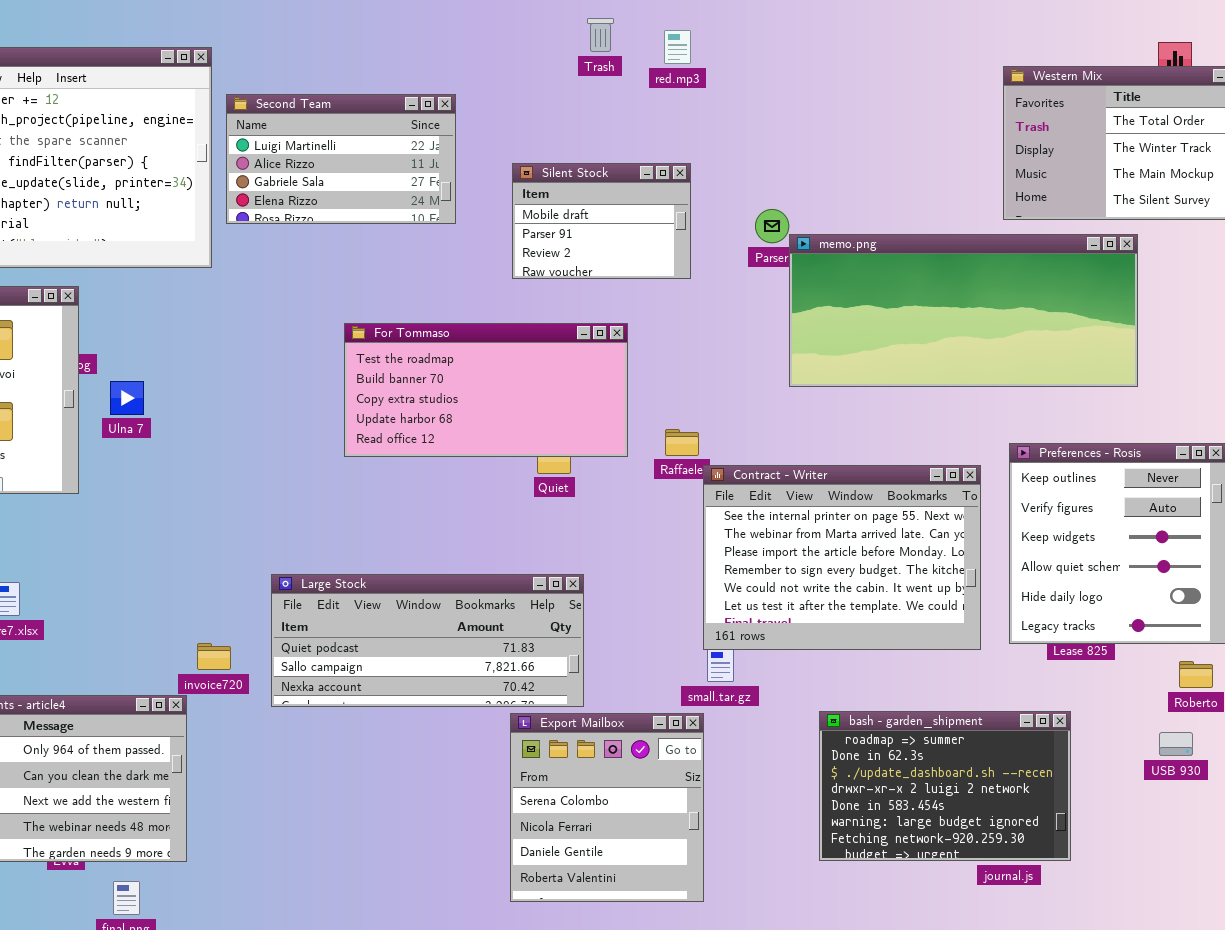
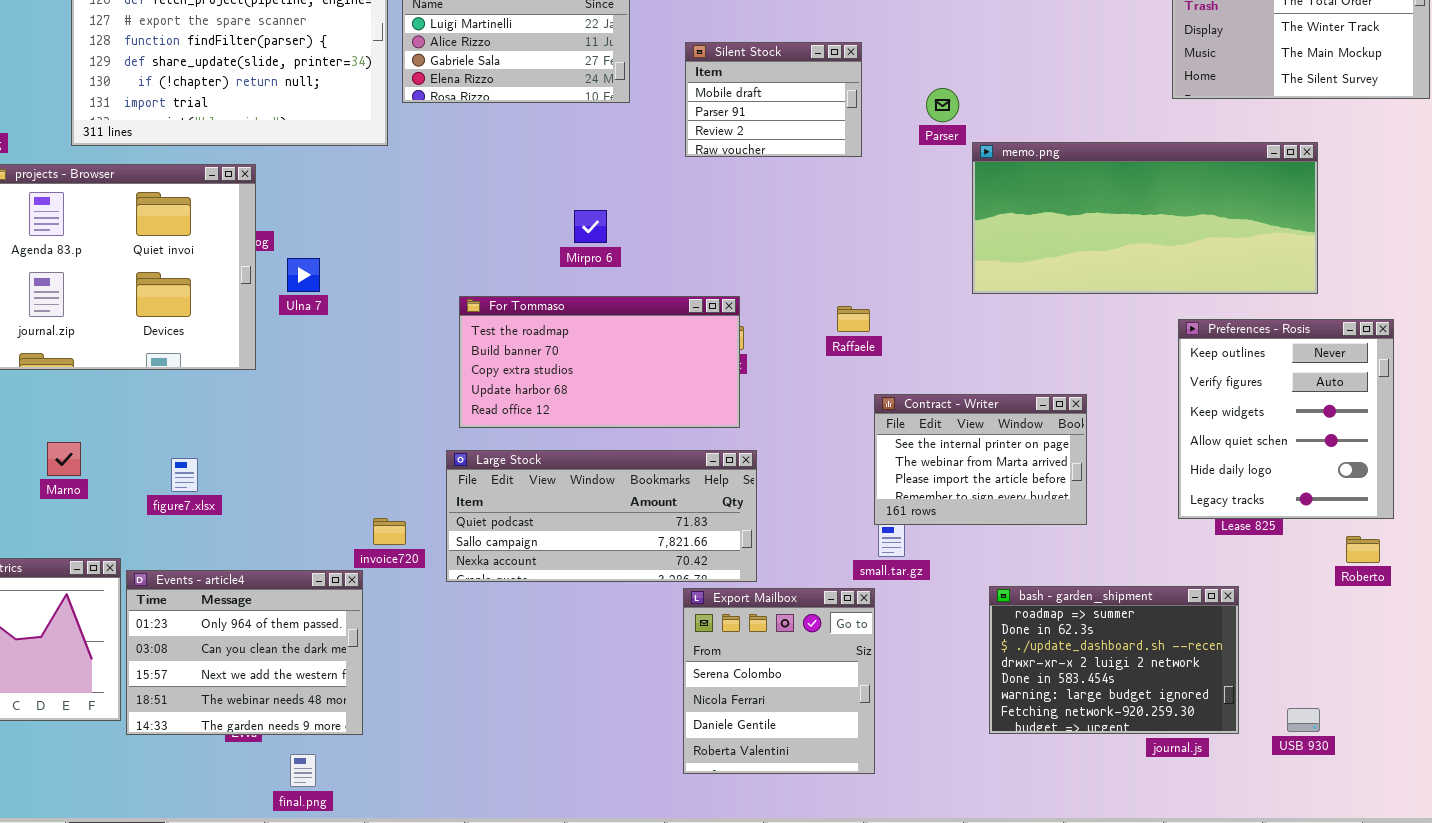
memo.png: [789,234,1138,387] -> [972,142,1318,294], moved
For Tommaso: [344,323,628,457] -> [459,296,740,428], moved
Contract - Writer: [703,465,981,650] -> [874,394,1087,525], resized
USB 930: [1159,732,1193,756] -> [1287,708,1320,732], moved

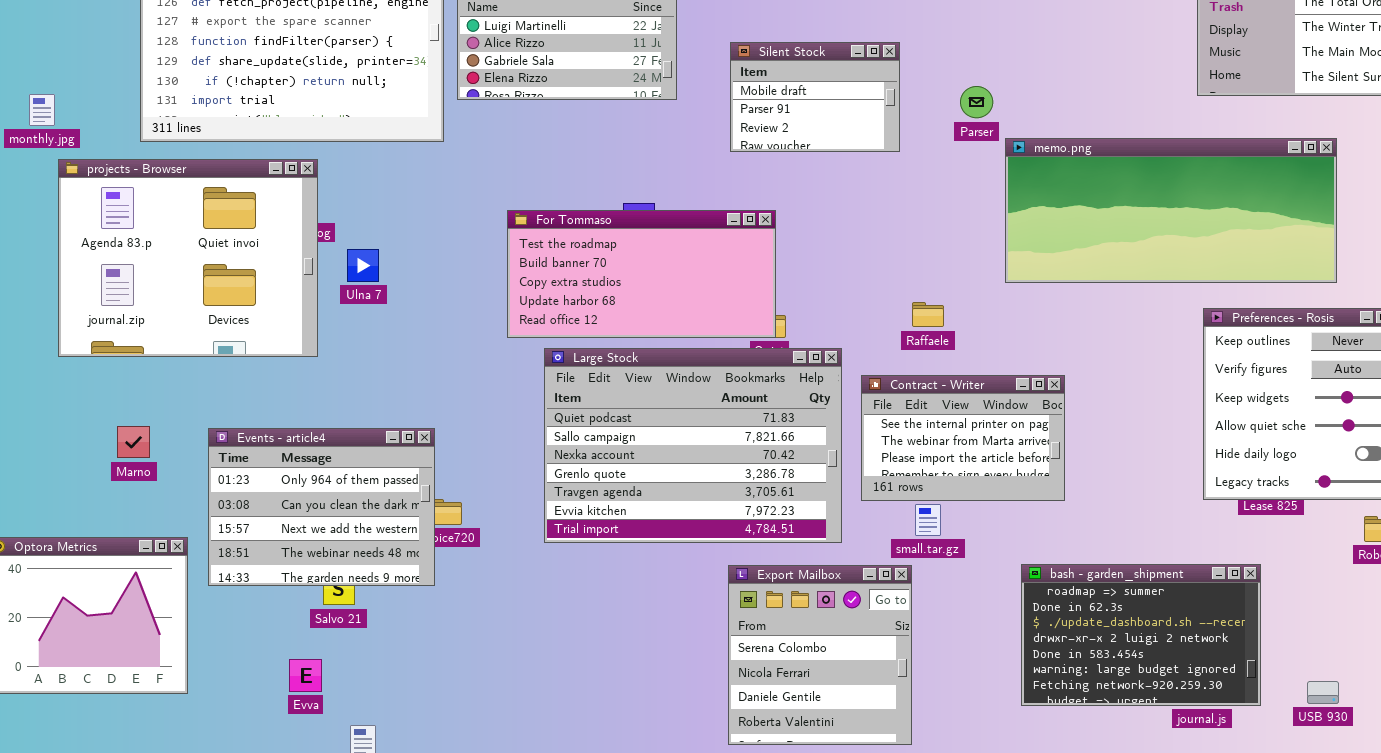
For Tommaso: [459,296,740,428] -> [507,210,776,338], moved
Raffaele: [837,306,870,332] -> [912,302,944,327], moved
Contract - Writer: [874,394,1087,525] -> [861,375,1065,501], moved
Large Stock: [446,450,757,582] -> [544,348,842,543], moved, resized
Events - article4: [126,570,363,735] -> [208,428,435,586], moved

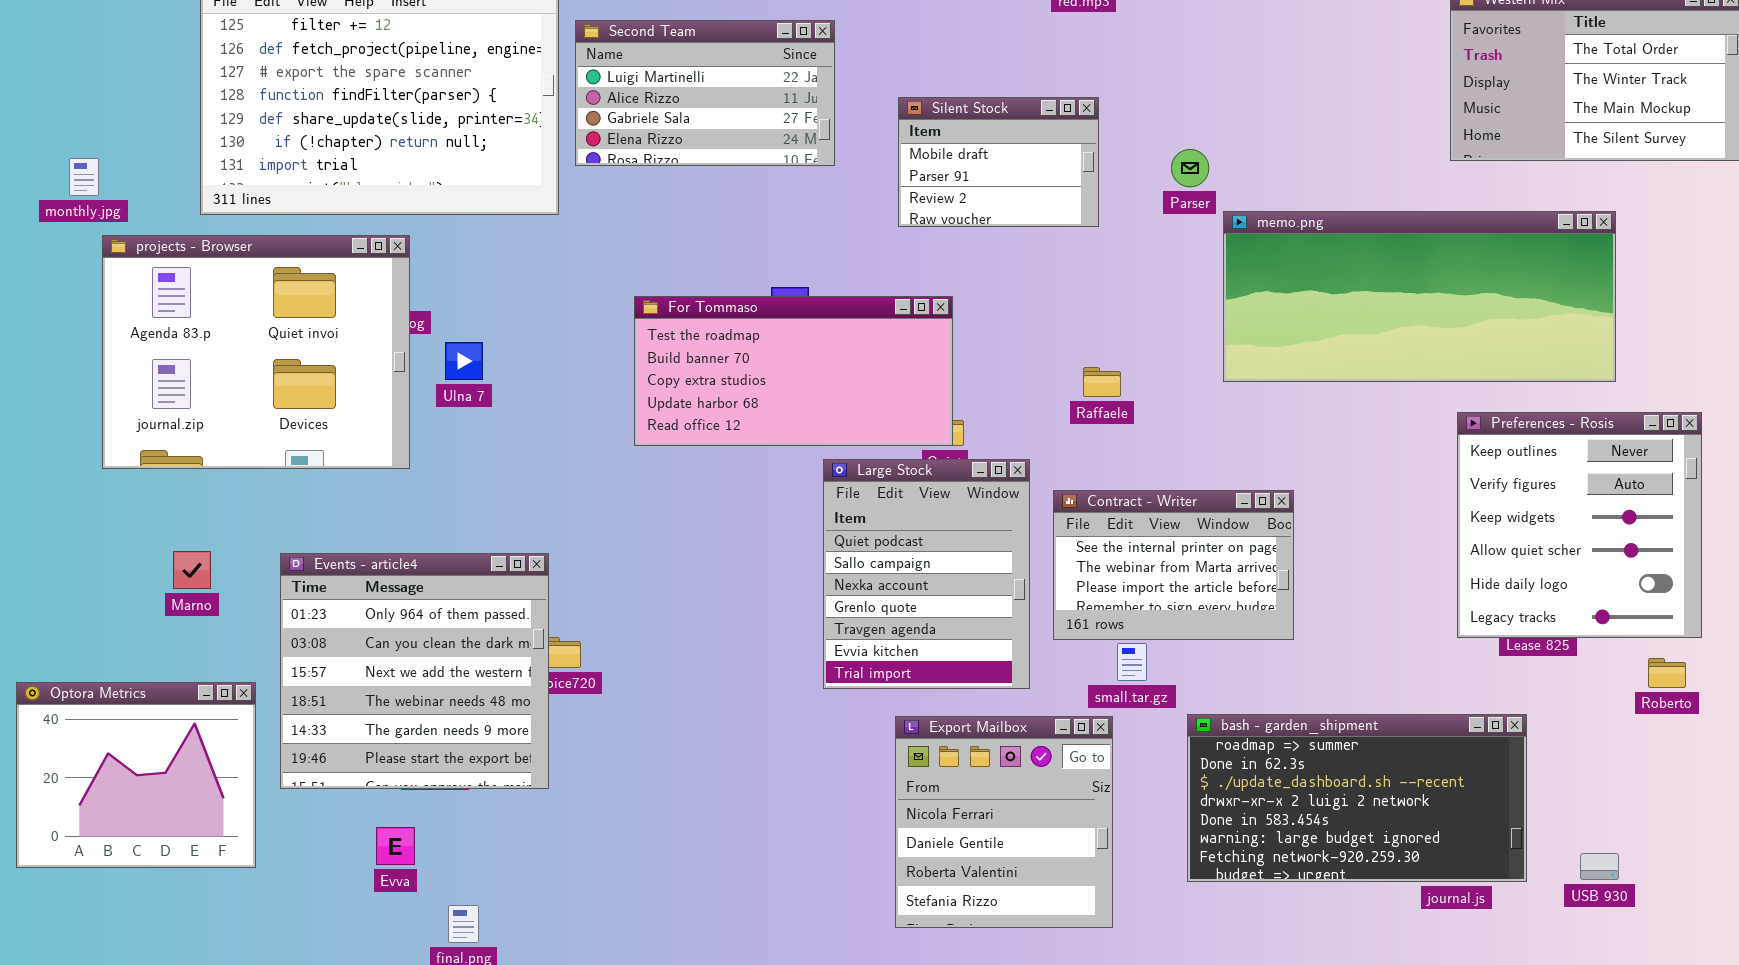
Raffaele: [912,302,944,327] -> [1083,367,1121,397], moved
Large Stock: [544,348,842,543] -> [823,459,1030,689], resized
Events - article4: [208,428,435,586] -> [280,553,549,789], resized
bash - garden_shipment: [1021,564,1261,706] -> [1187,714,1527,882], resized
Export Mailbox: [728,565,912,745] -> [895,716,1113,928], scrolled down 1 row

